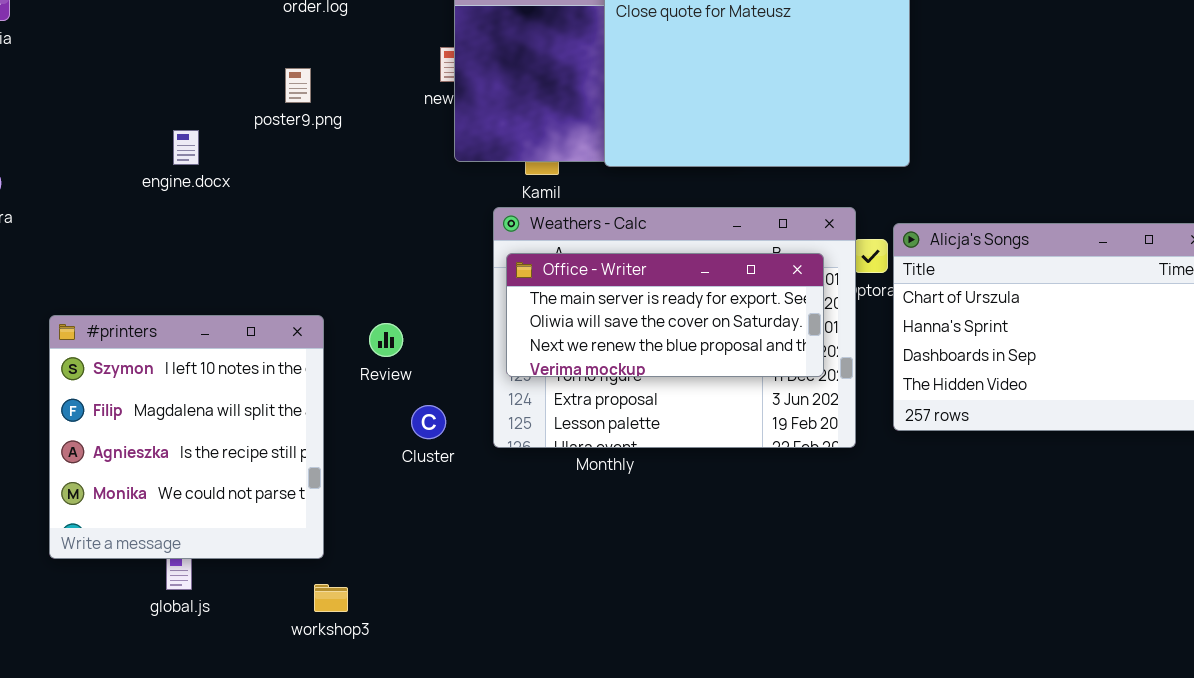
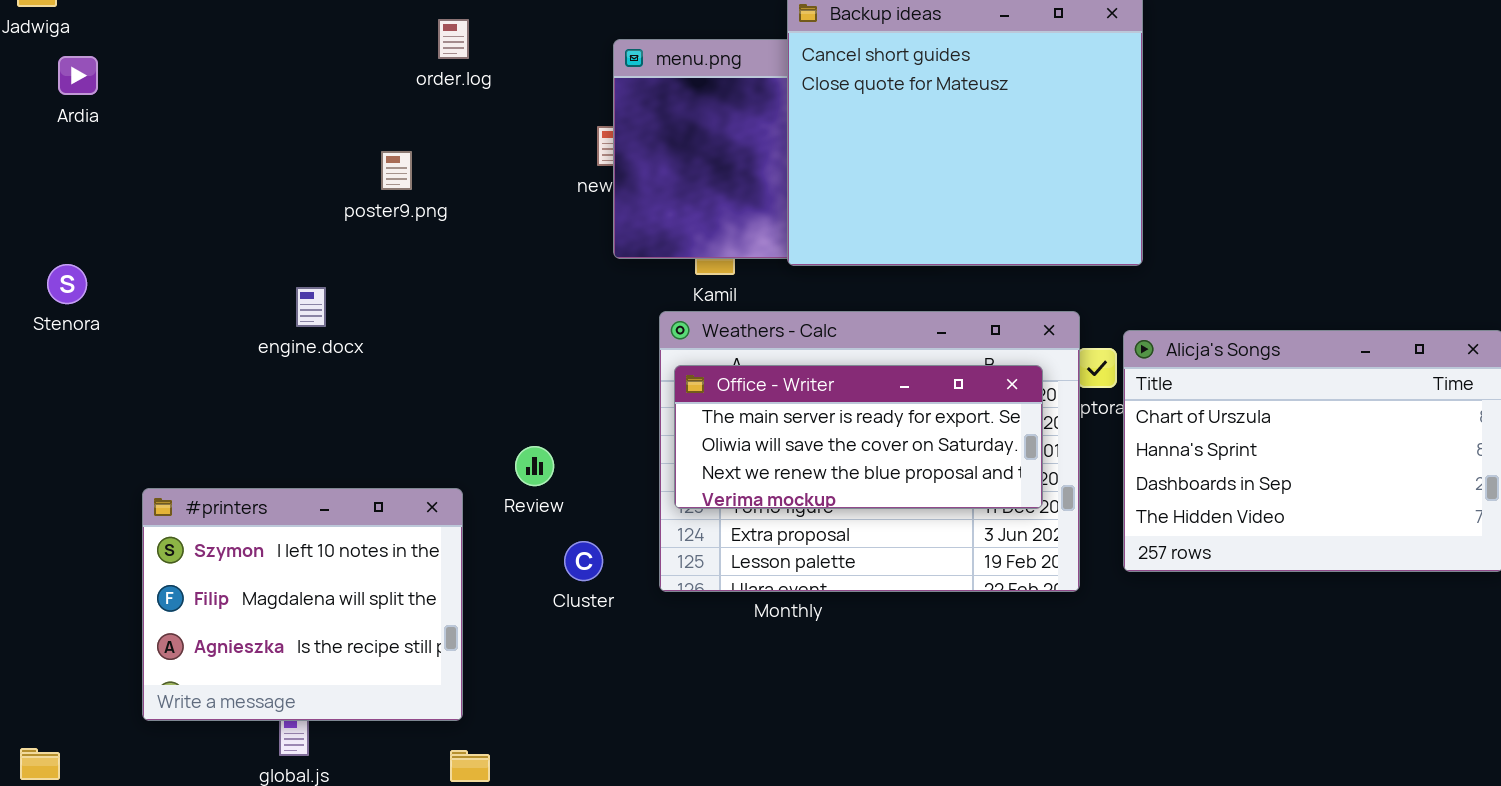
poster9.png: [285,68,311,103] -> [381,151,412,190], moved
engine.docx: [173,130,199,165] -> [296,287,326,327], moved
#printers: [49,315,324,559] -> [142,488,463,721], resized

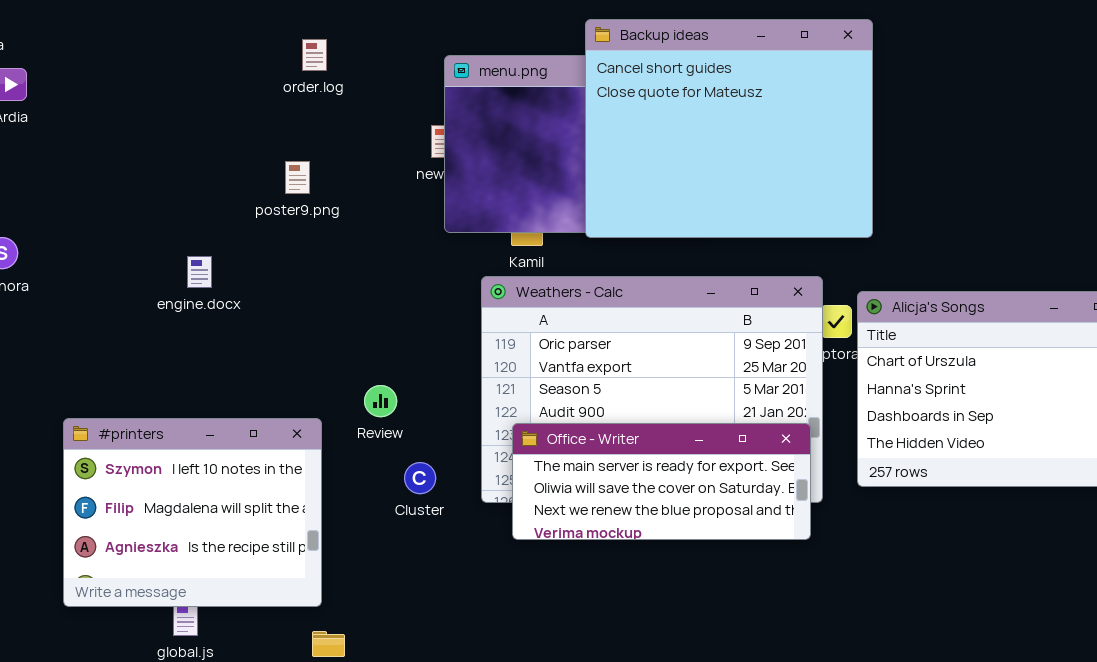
poster9.png: [381,151,412,190] -> [285,161,310,194], moved
Office - Writer: [674,365,1043,509] -> [512,423,811,540], moved

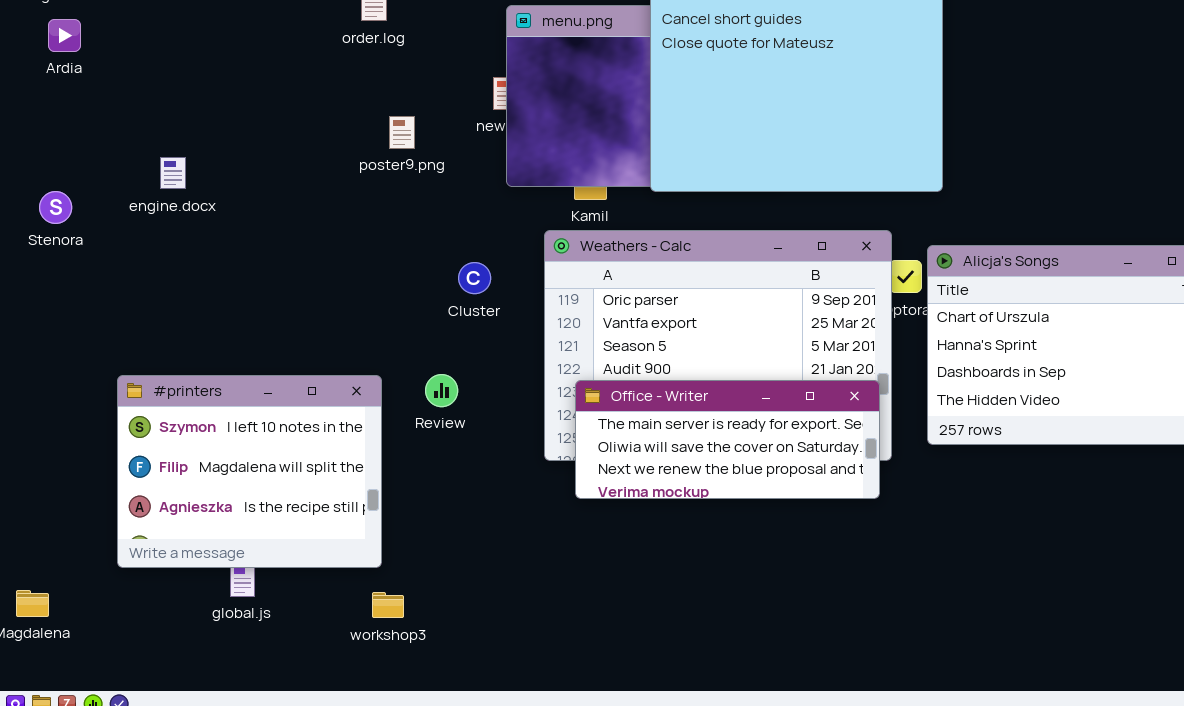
poster9.png: [285,161,310,194] -> [389,116,415,149], moved
engine.docx: [187,256,212,288] -> [160,157,186,189], moved
Review: [364,385,397,417] -> [425,374,458,407], moved
Cluster: [404,462,436,494] -> [458,262,491,294], moved

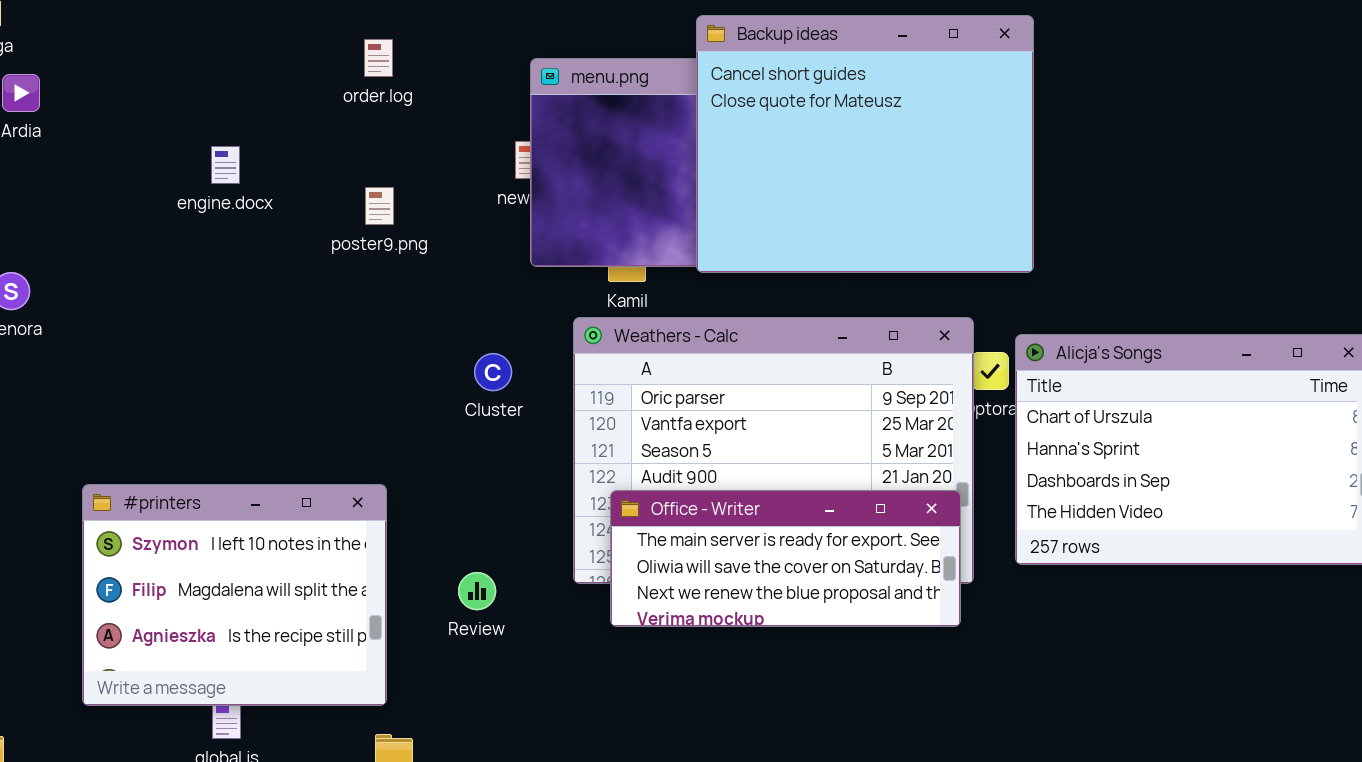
poster9.png: [389,116,415,149] -> [365,187,394,225], moved
engine.docx: [160,157,186,189] -> [211,146,240,184], moved
Review: [425,374,458,407] -> [458,572,496,610], moved

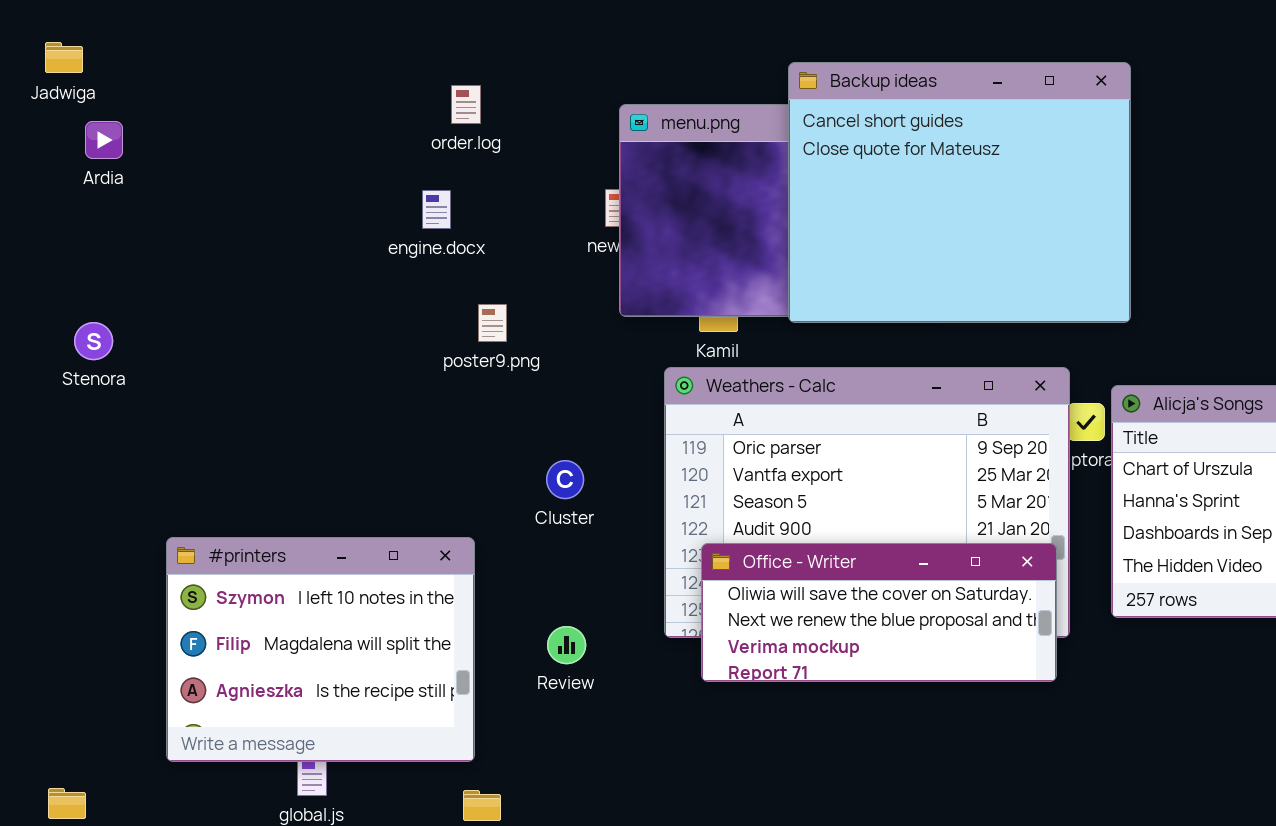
engine.docx: [211,146,240,184] -> [422,190,451,229], moved
poster9.png: [365,187,394,225] -> [478,304,507,342], moved
Cluster: [474,353,512,391] -> [546,460,584,499], moved
Office - Writer: [610,490,961,627] -> [701,543,1057,682], scrolled down 1 row

